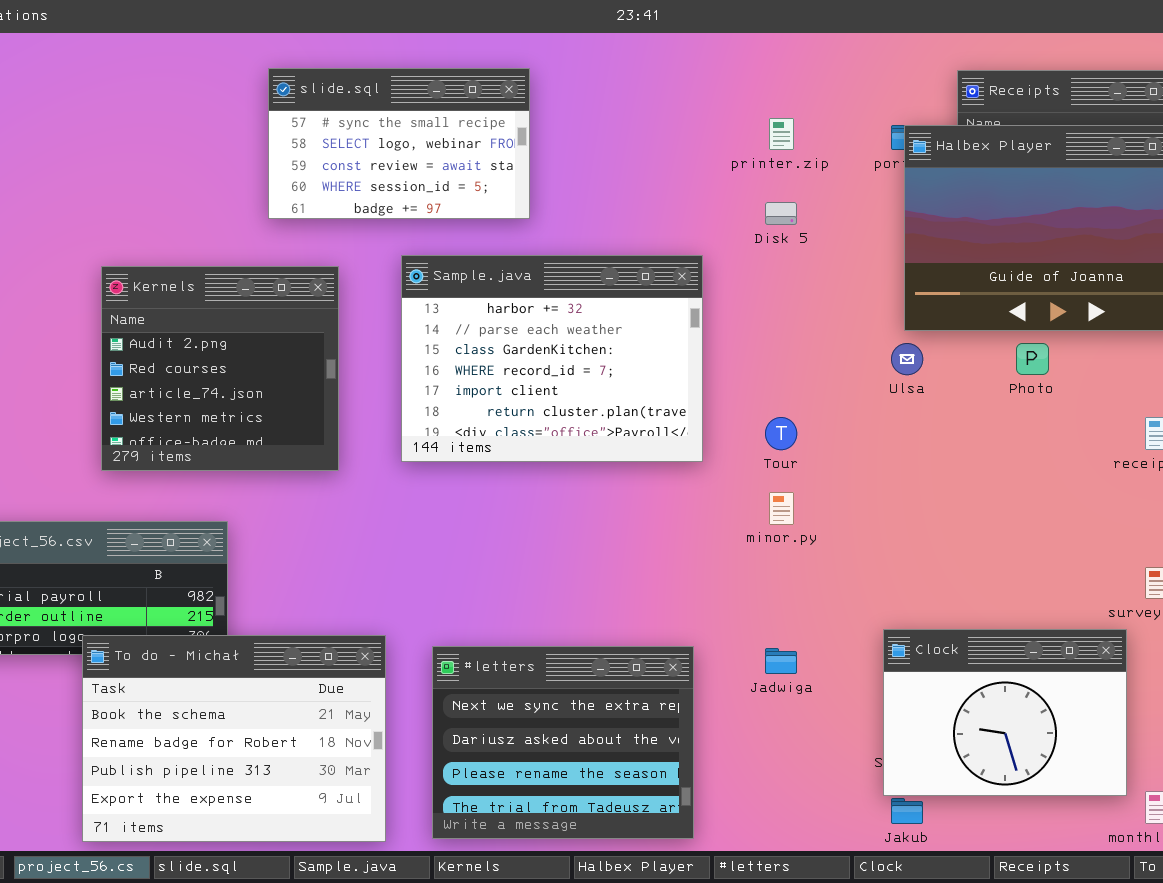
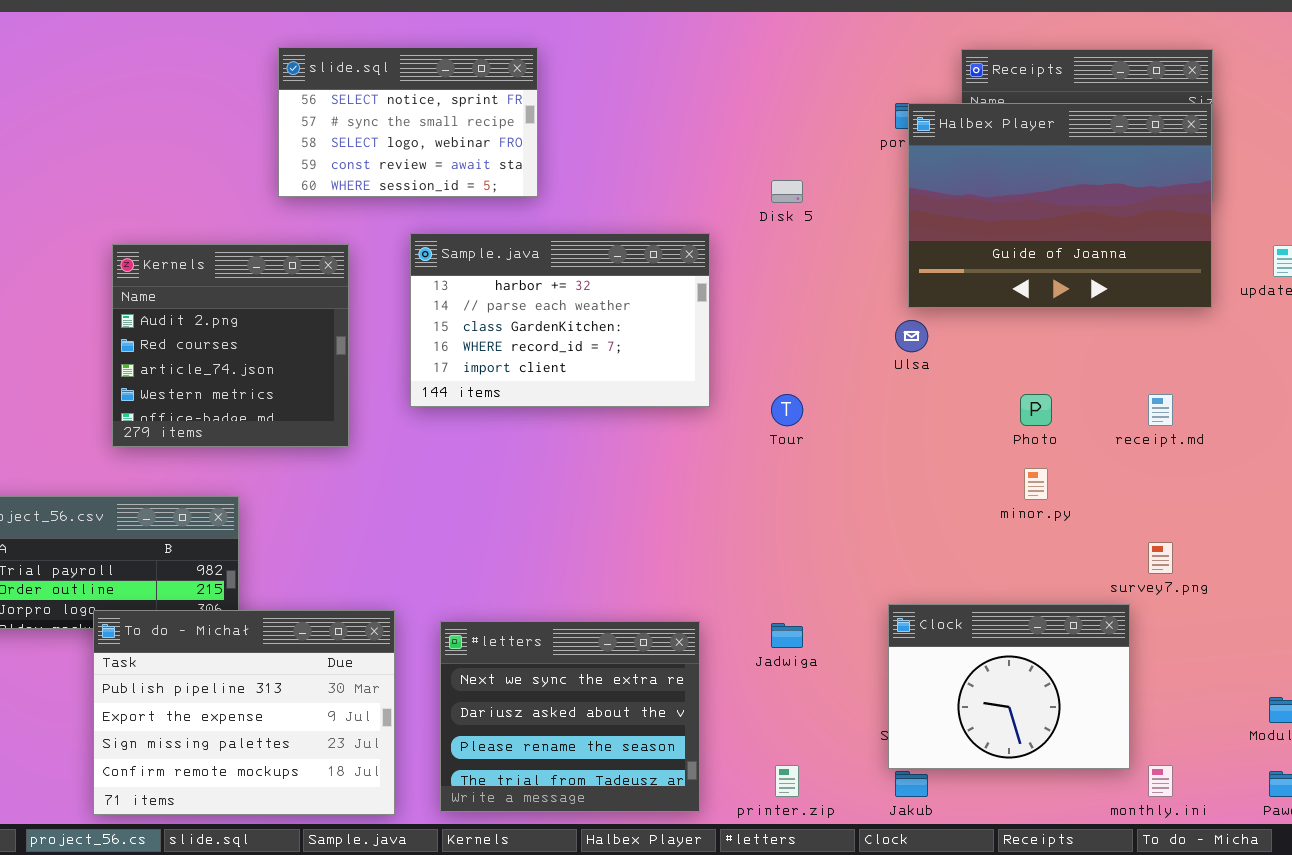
slide.sql: [268,68,530,219] -> [278,47,538,197], scrolled up 1 row
printer.zip: [769,118,794,150] -> [775,765,799,797], moved
Sample.java: [401,255,703,462] -> [410,233,710,407], resized
Photo: [1016,343,1049,375] -> [1020,394,1052,426], moved
minor.py: [769,492,794,525] -> [1024,468,1048,500], moved
To do - Michał: [82,635,386,842] -> [93,610,395,815], scrolled down 2 rows

